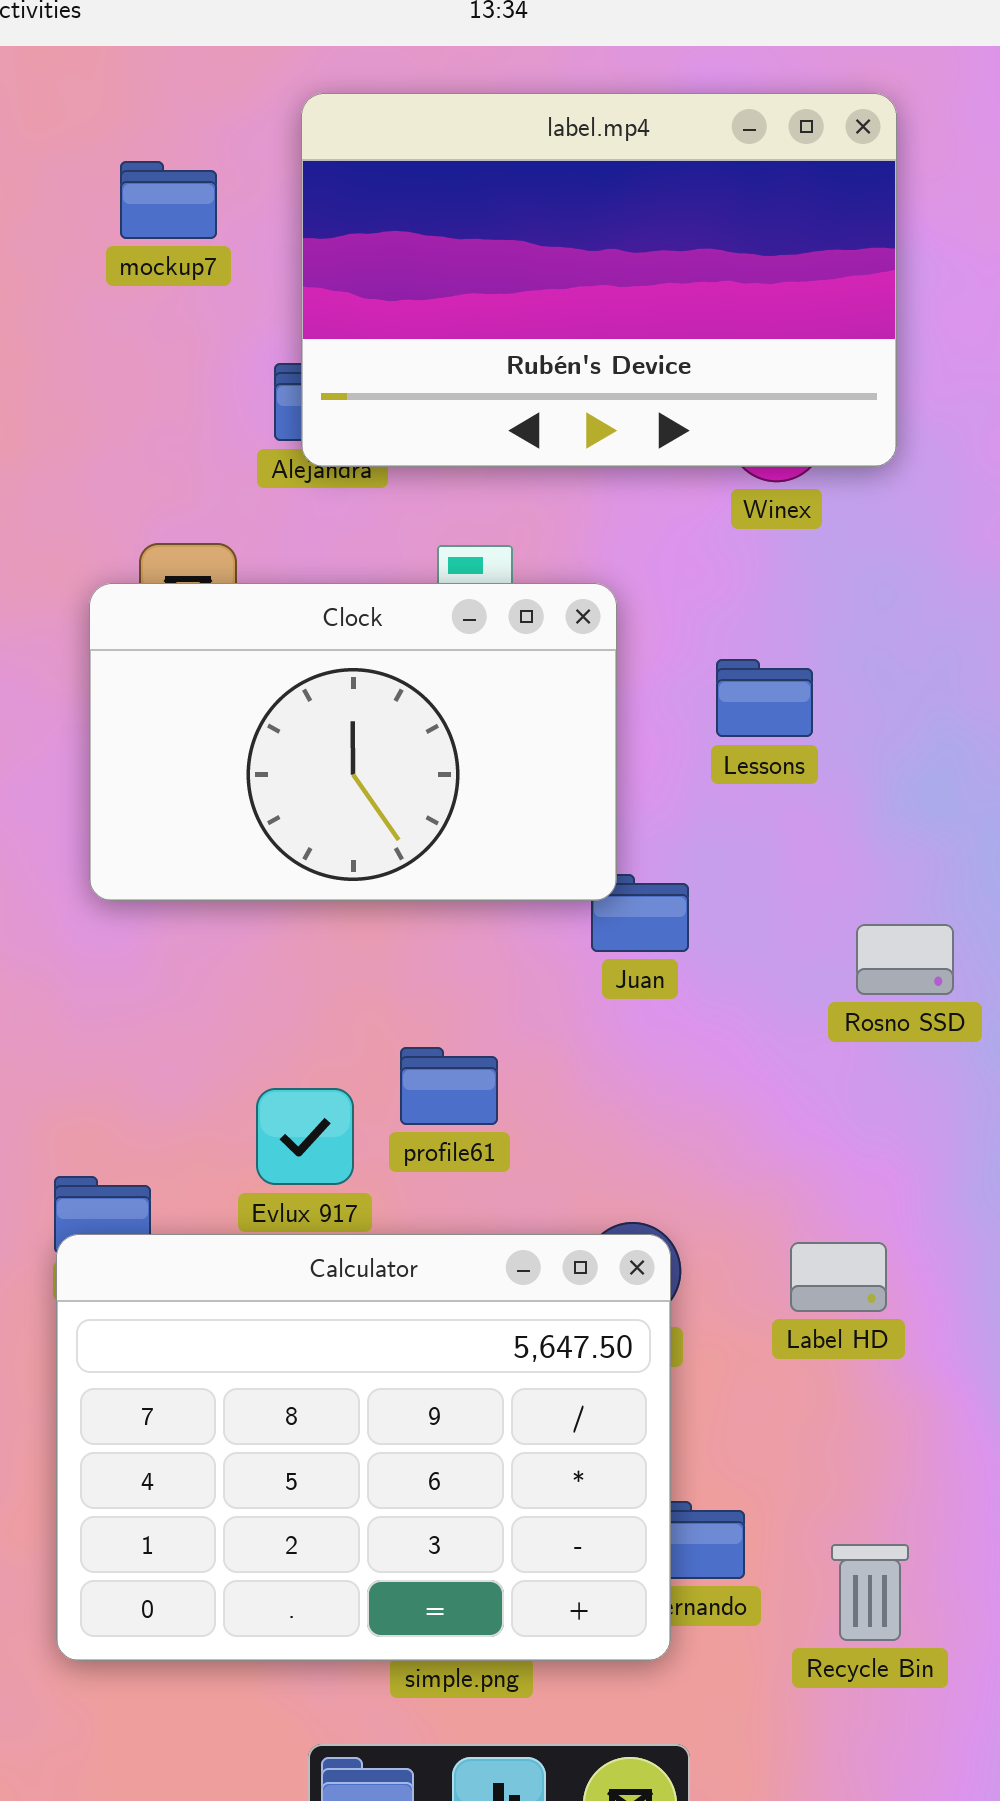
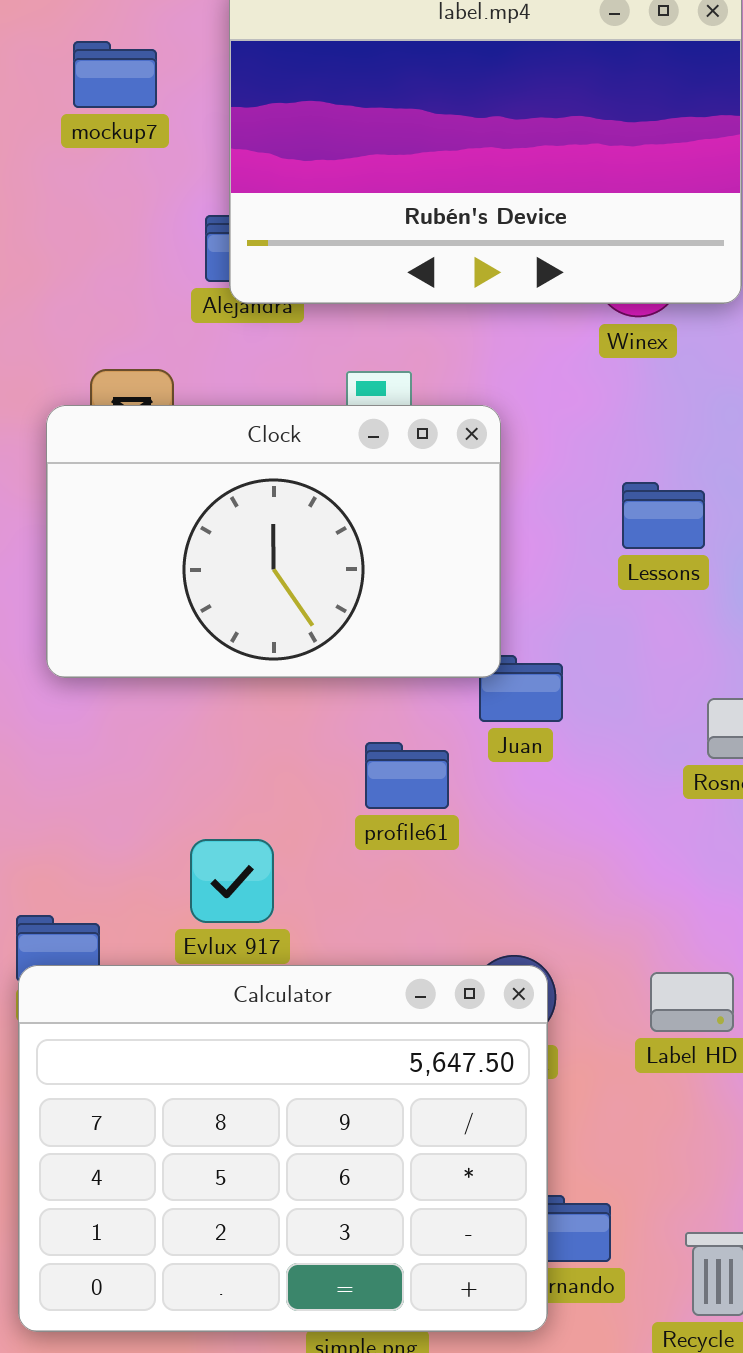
Lessons: [716,659,813,737] -> [622,482,705,549], moved
profile61: [400,1047,498,1125] -> [365,742,449,809], moved

